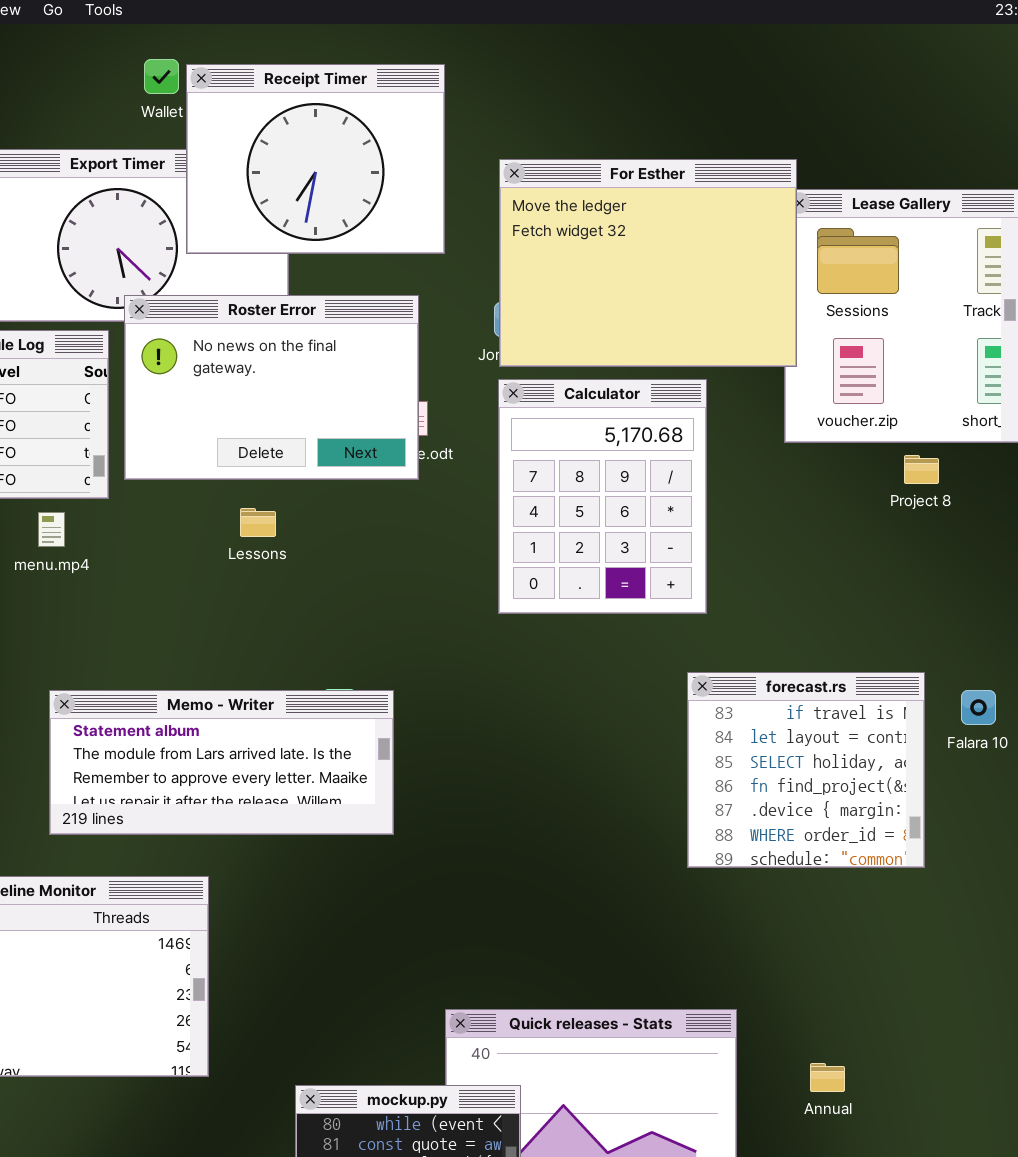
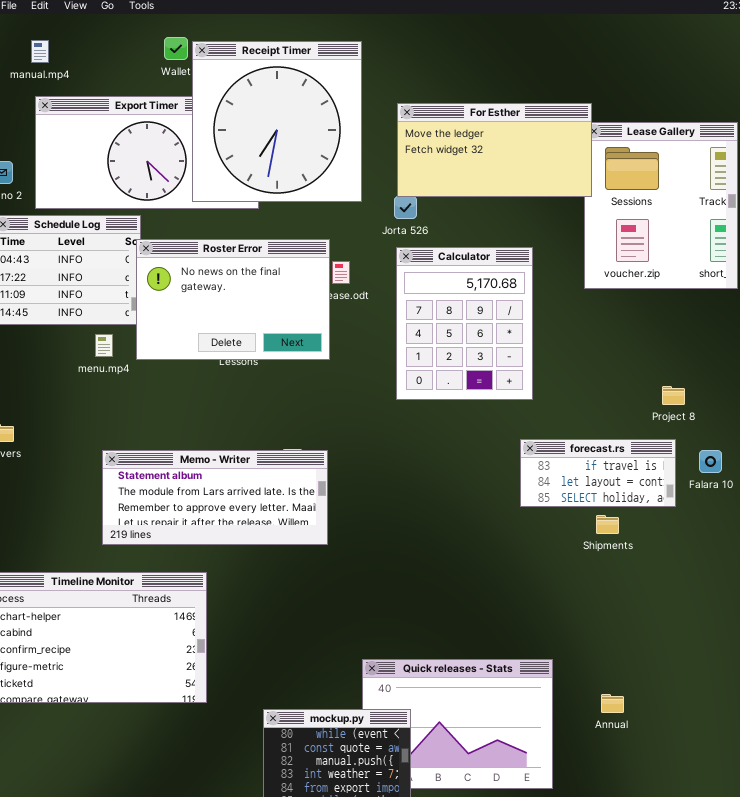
Receipt Timer: [186,64,445,254] -> [192,41,362,202], resized
For Esther: [499,159,797,367] -> [397,103,592,197], resized
Roster Error: [124,295,419,480] -> [136,239,330,360], moved
Project 8: [904,455,939,484] -> [662,386,685,405], moved
forecast.rs: [687,672,925,868] -> [520,439,676,507], resized

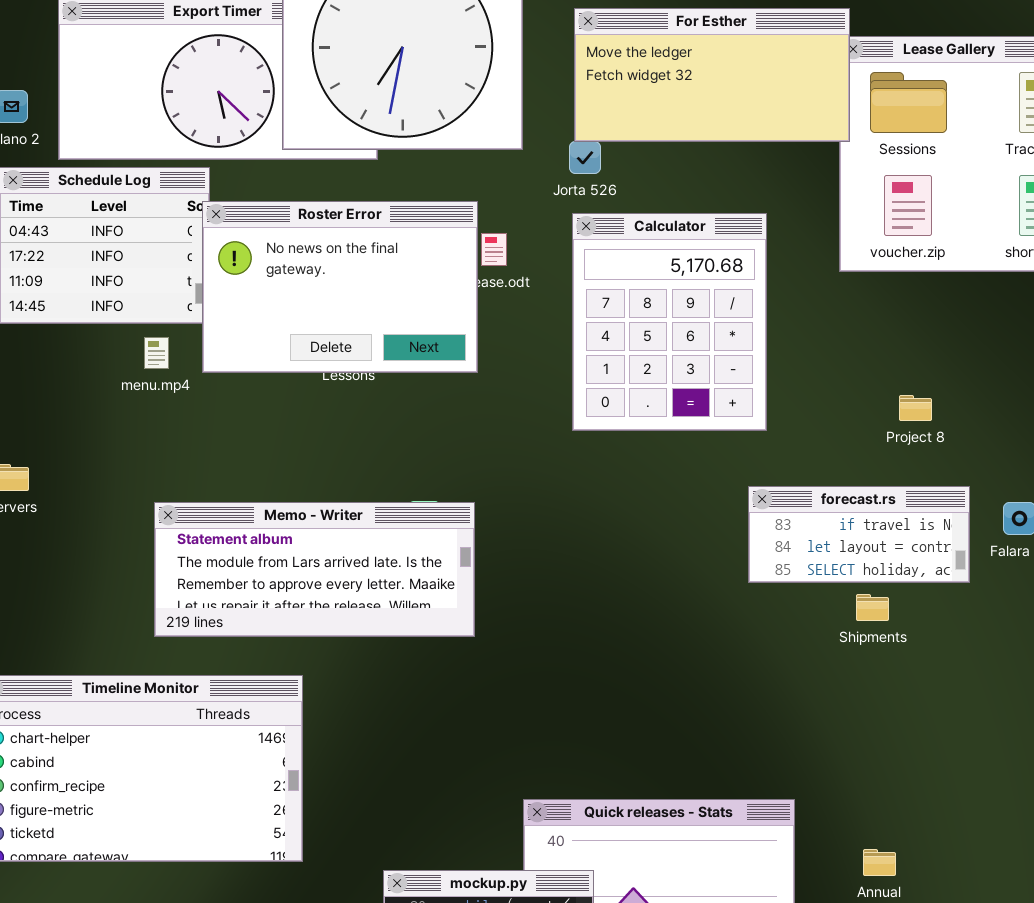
Project 8: [662,386,685,405] -> [899,395,932,421], moved

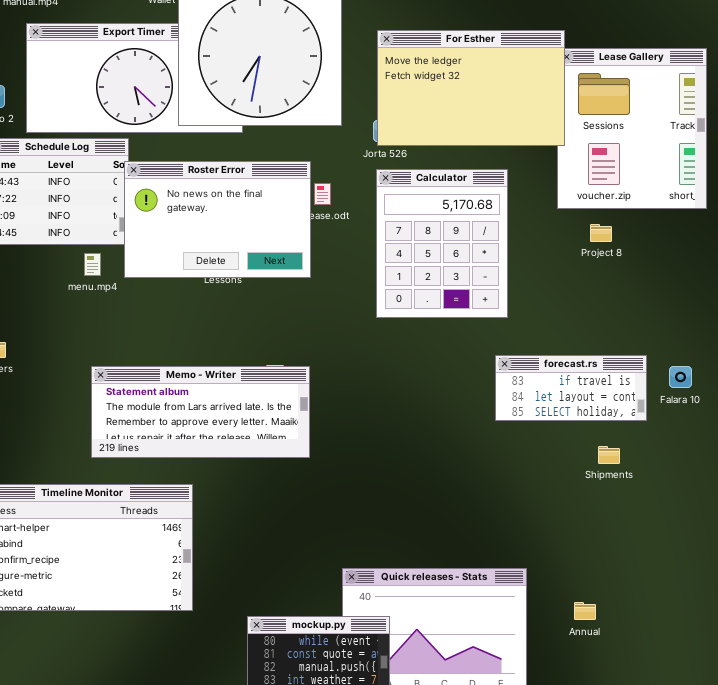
For Esther: [574,8,850,142] -> [377,30,565,146], resized
Project 8: [899,395,932,421] -> [590,224,612,242], moved
Shipments: [856,594,889,621] -> [598,446,620,464], moved

